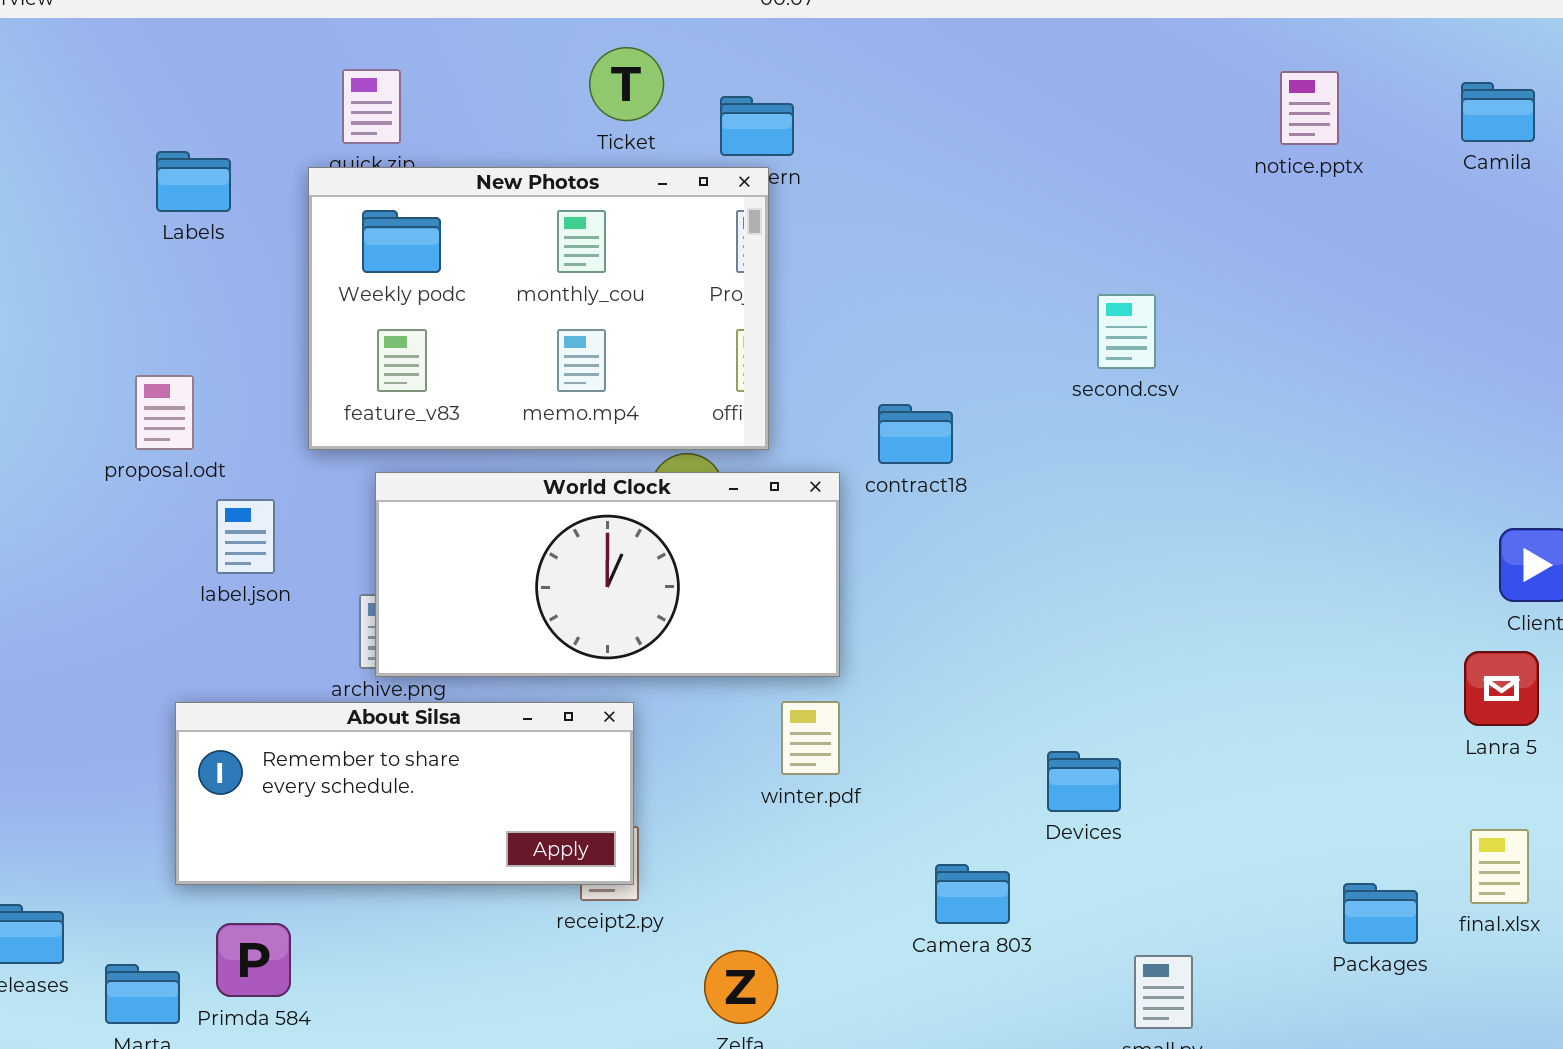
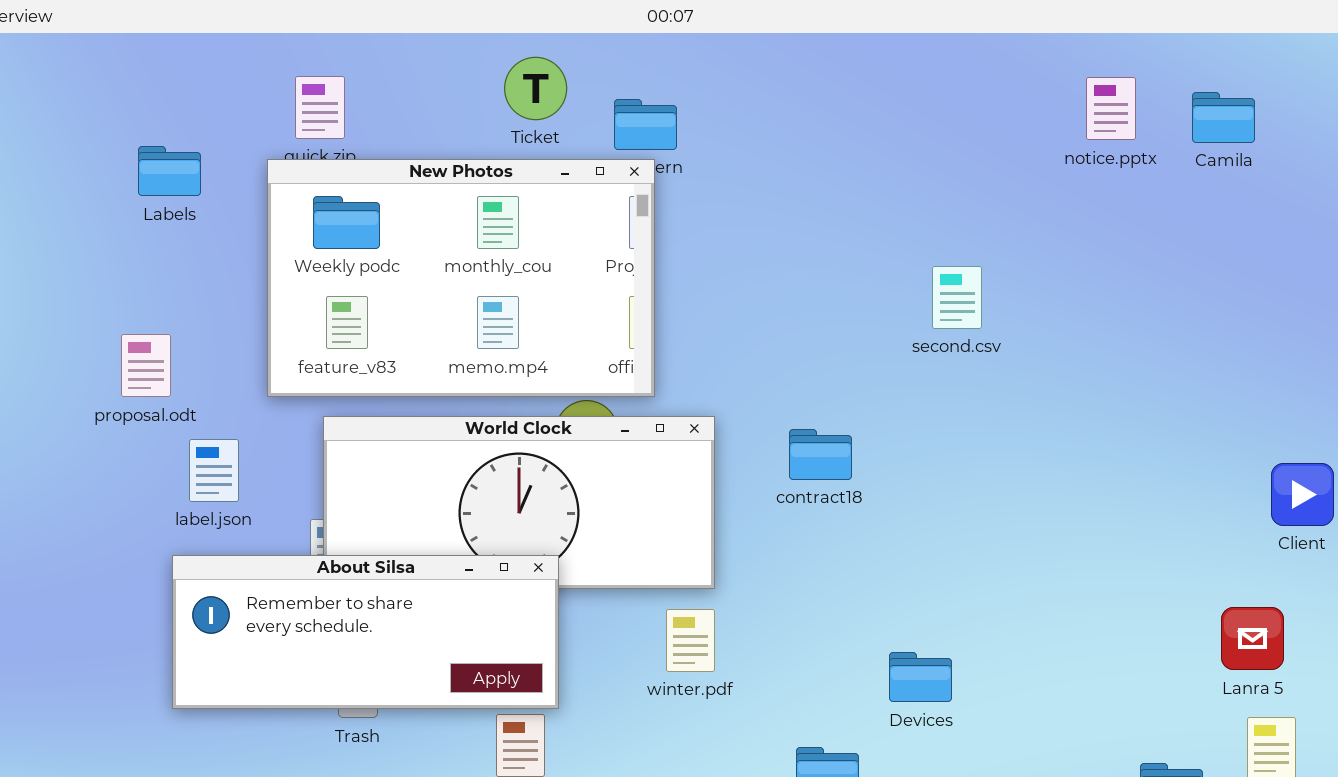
Camila: [1461,82,1535,142] -> [1192,92,1255,143], moved
contract18: [878,404,953,464] -> [789,429,852,480], moved
Lanra 5: [1464,651,1539,726] -> [1221,607,1284,670], moved
About Silsa: [175,702,634,885] -> [172,555,559,709], moved

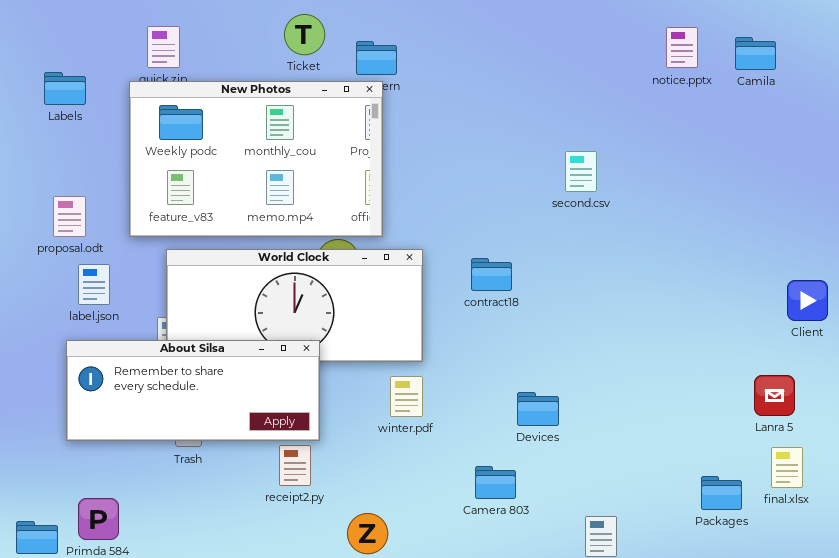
proposal.odt: [121,334,171,397] -> [53,196,86,237], moved
Devices: [889,652,952,702] -> [517,392,559,426], moved

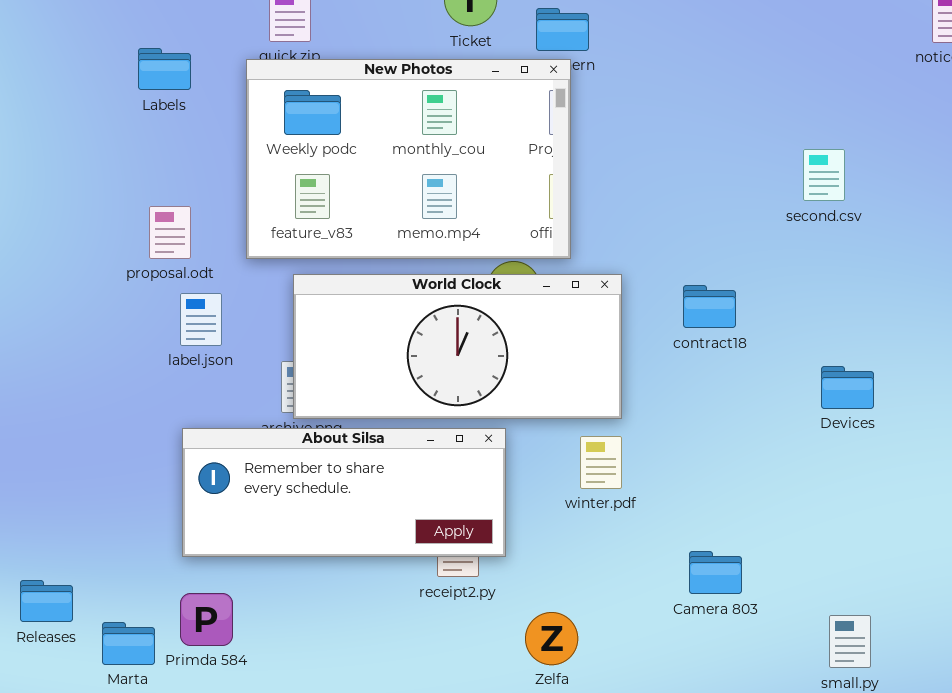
About Silsa: [66,340,320,441] -> [182,428,506,557], moved
Devices: [517,392,559,426] -> [821,366,874,409], moved

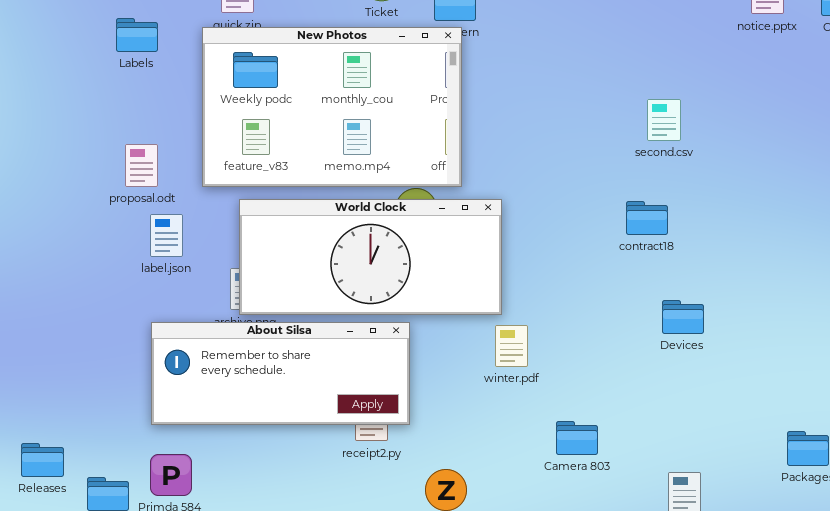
contract18: [683,285,736,328] -> [626,201,668,235], moved
Devices: [821,366,874,409] -> [662,300,704,334], moved
winter.pdf: [580,436,622,489] -> [495,325,528,367], moved

